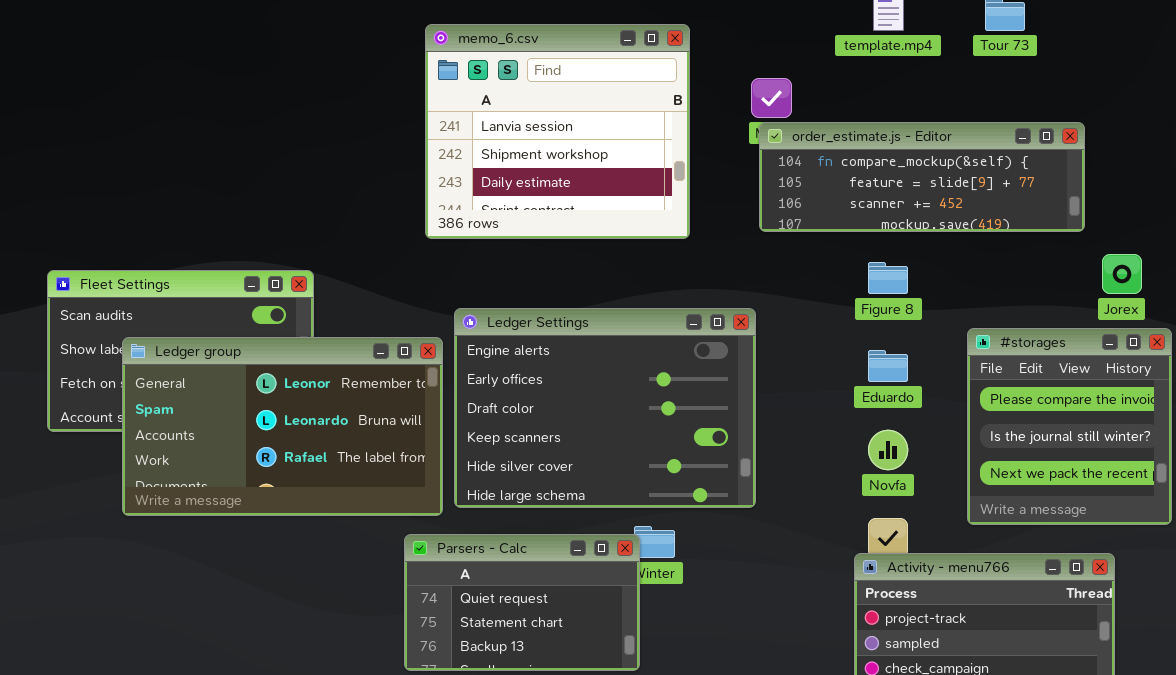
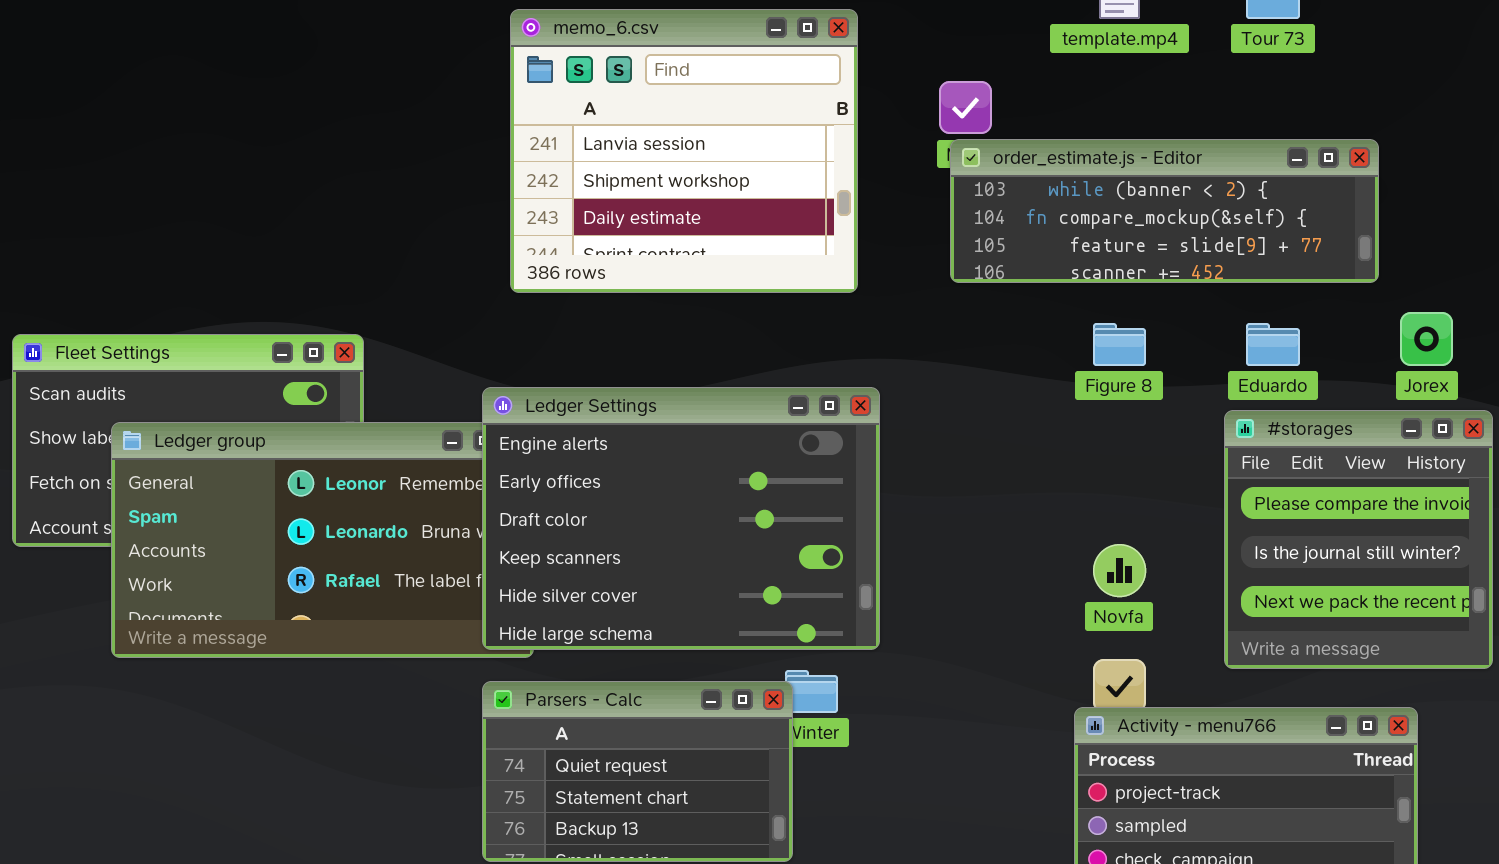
order_estimate.js - Editor: [759,122,1085,232] -> [950,139,1379,283], scrolled up 1 row
Ledger Settings: [454,308,756,508] -> [482,387,880,650], moved
Eduardo: [868,350,908,382] -> [1246,323,1300,366], moved

